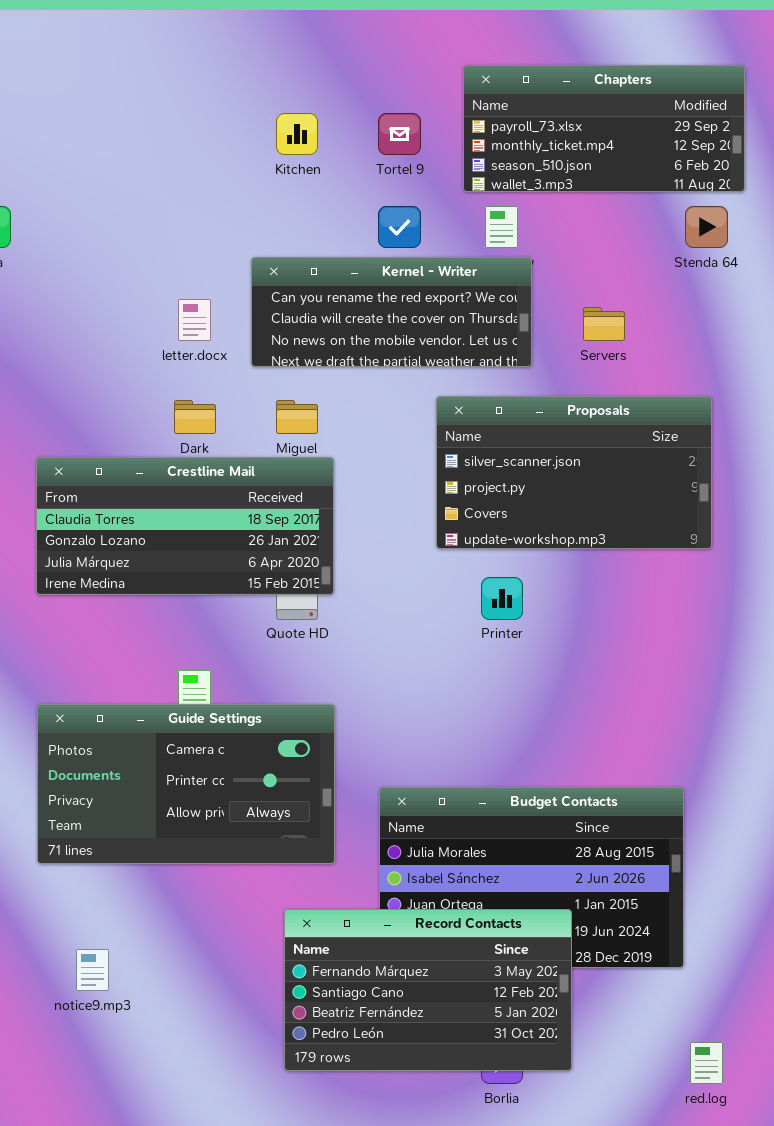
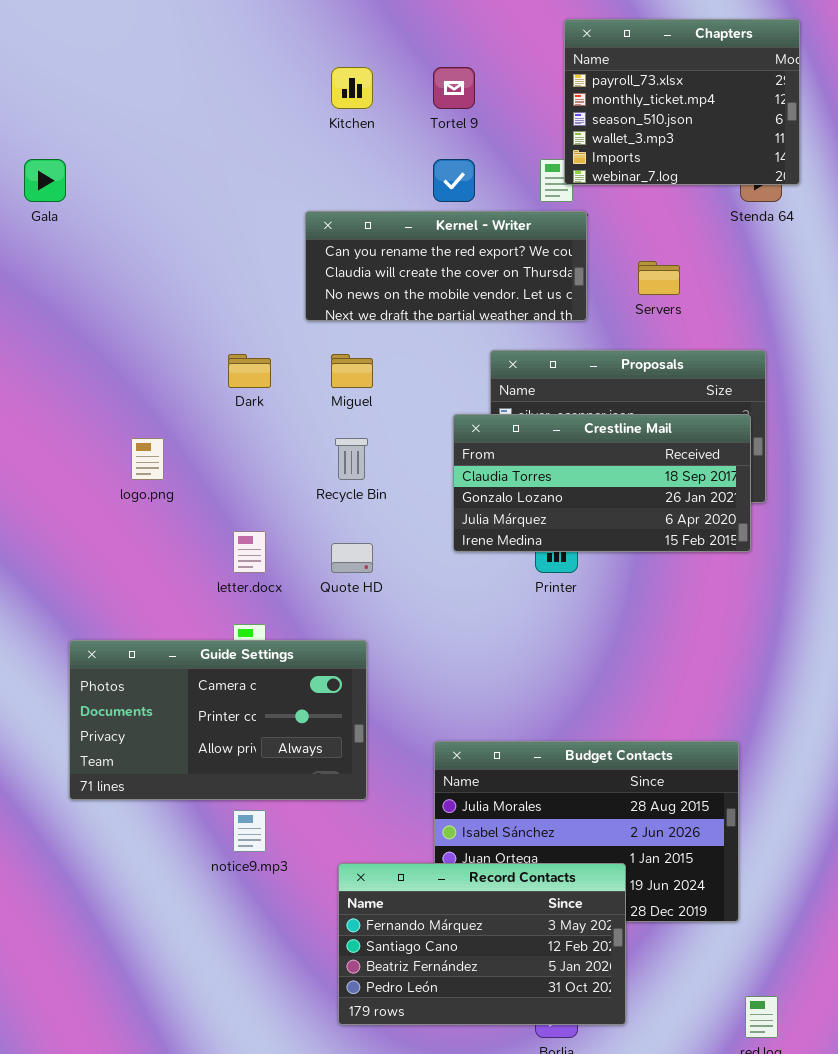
Chapters: [463,65,745,192] -> [564,19,800,185], resized
letter.docx: [178,299,211,341] -> [233,531,266,573], moved
Crestline Mail: [36,457,334,595] -> [453,414,751,552], moved
Guide Settings: [37,704,335,864] -> [69,640,367,800], moved
notice9.mp3: [76,949,109,991] -> [233,810,266,852], moved

